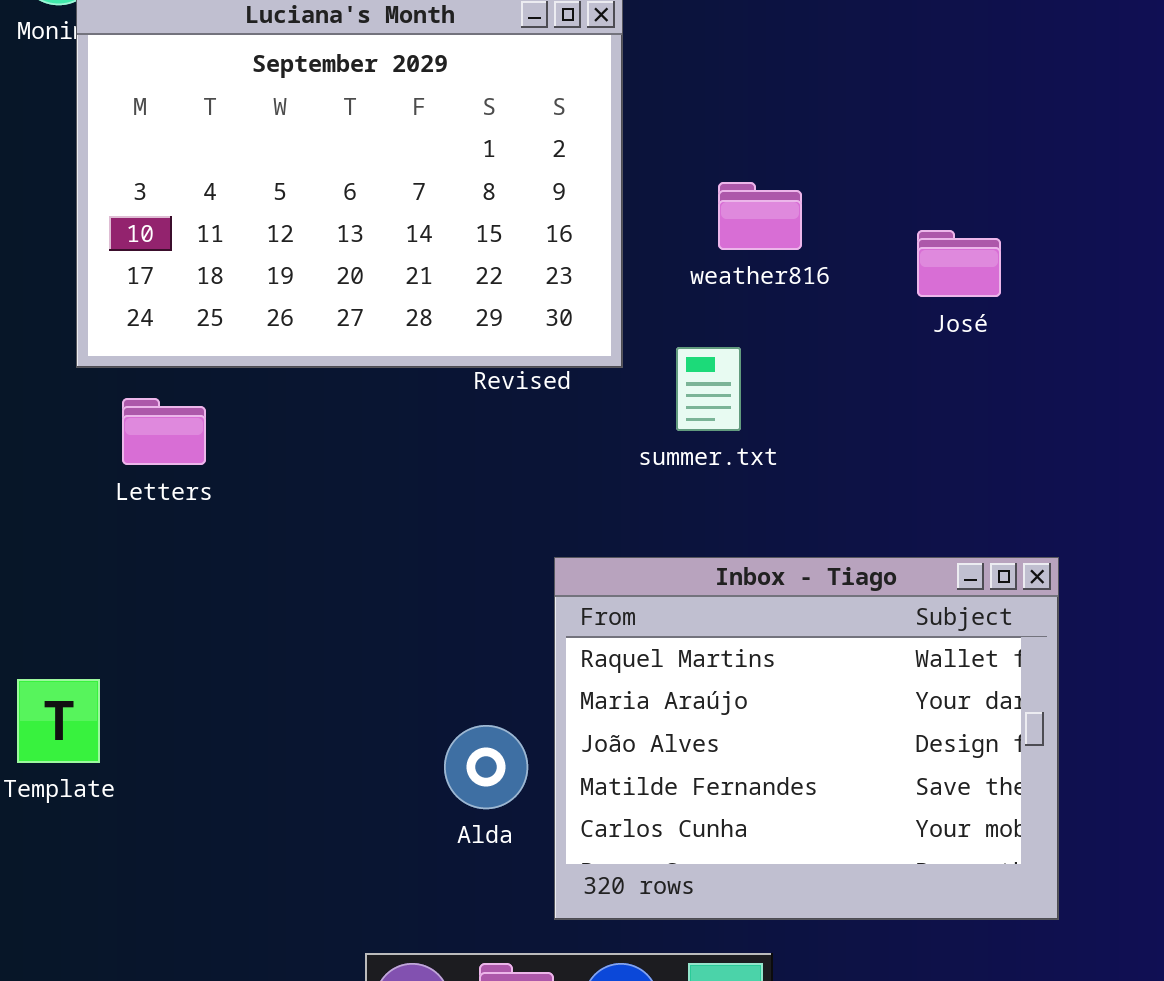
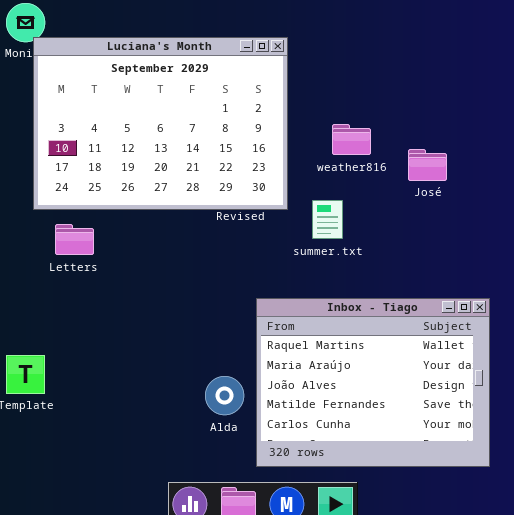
José: [917,230,1001,297] -> [408,149,447,181], moved

